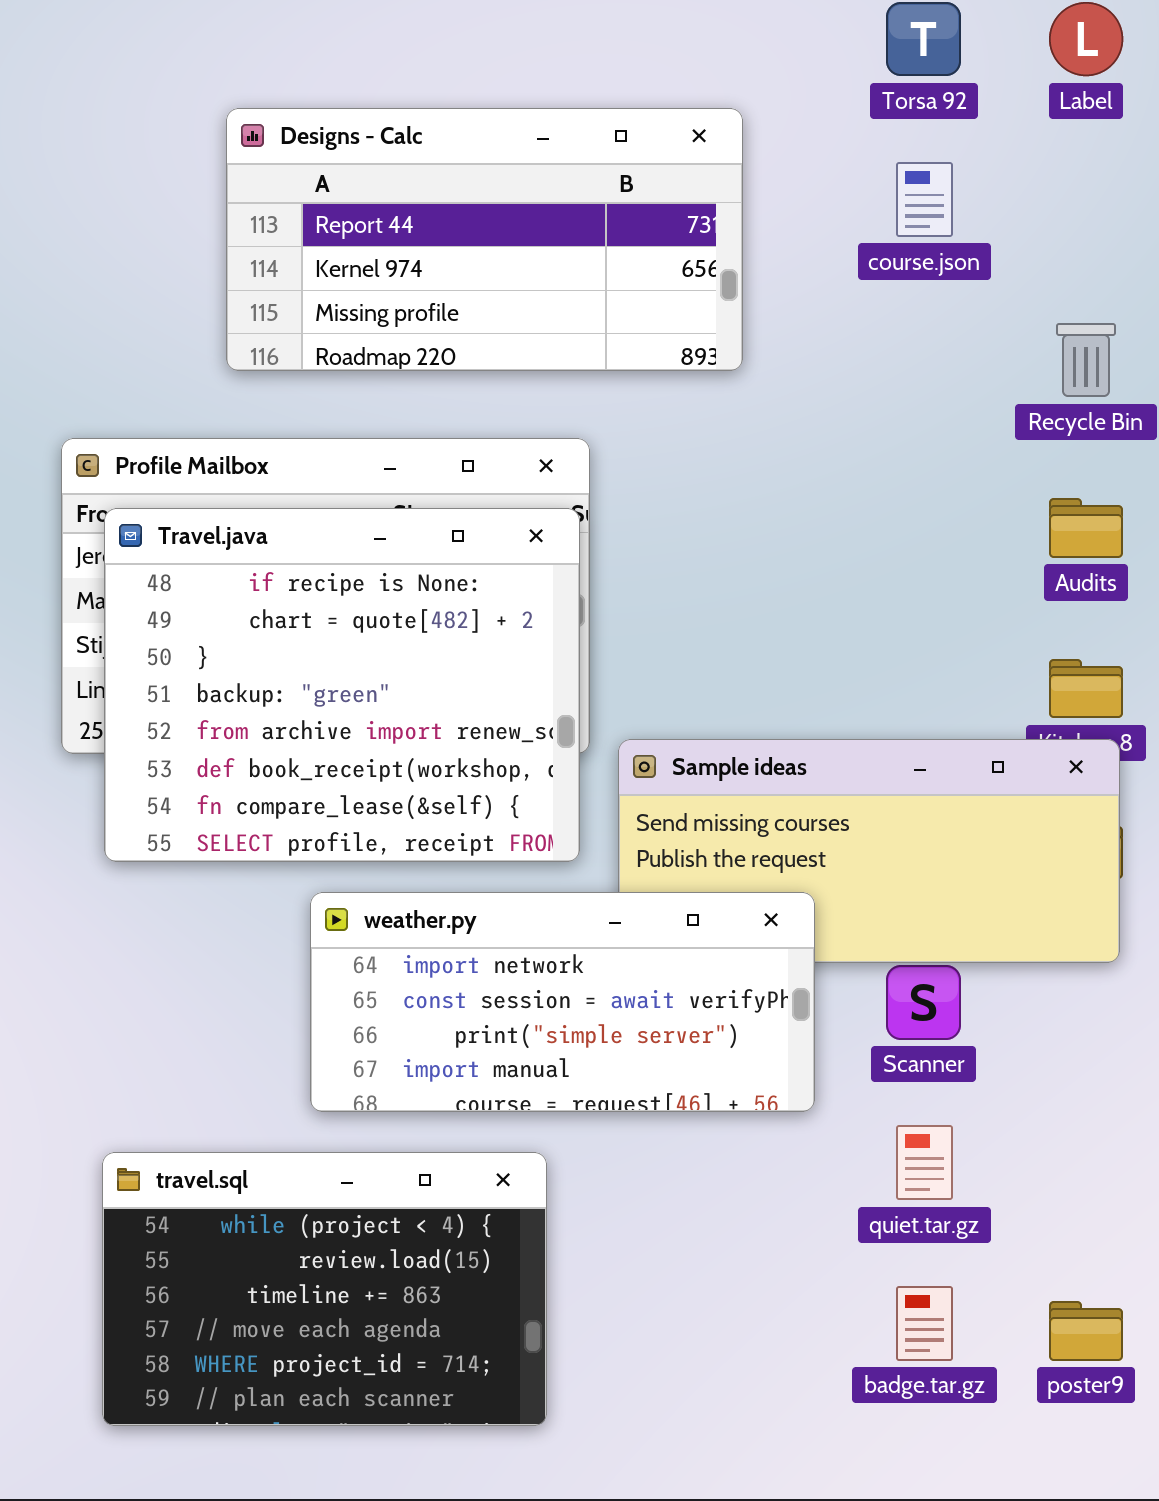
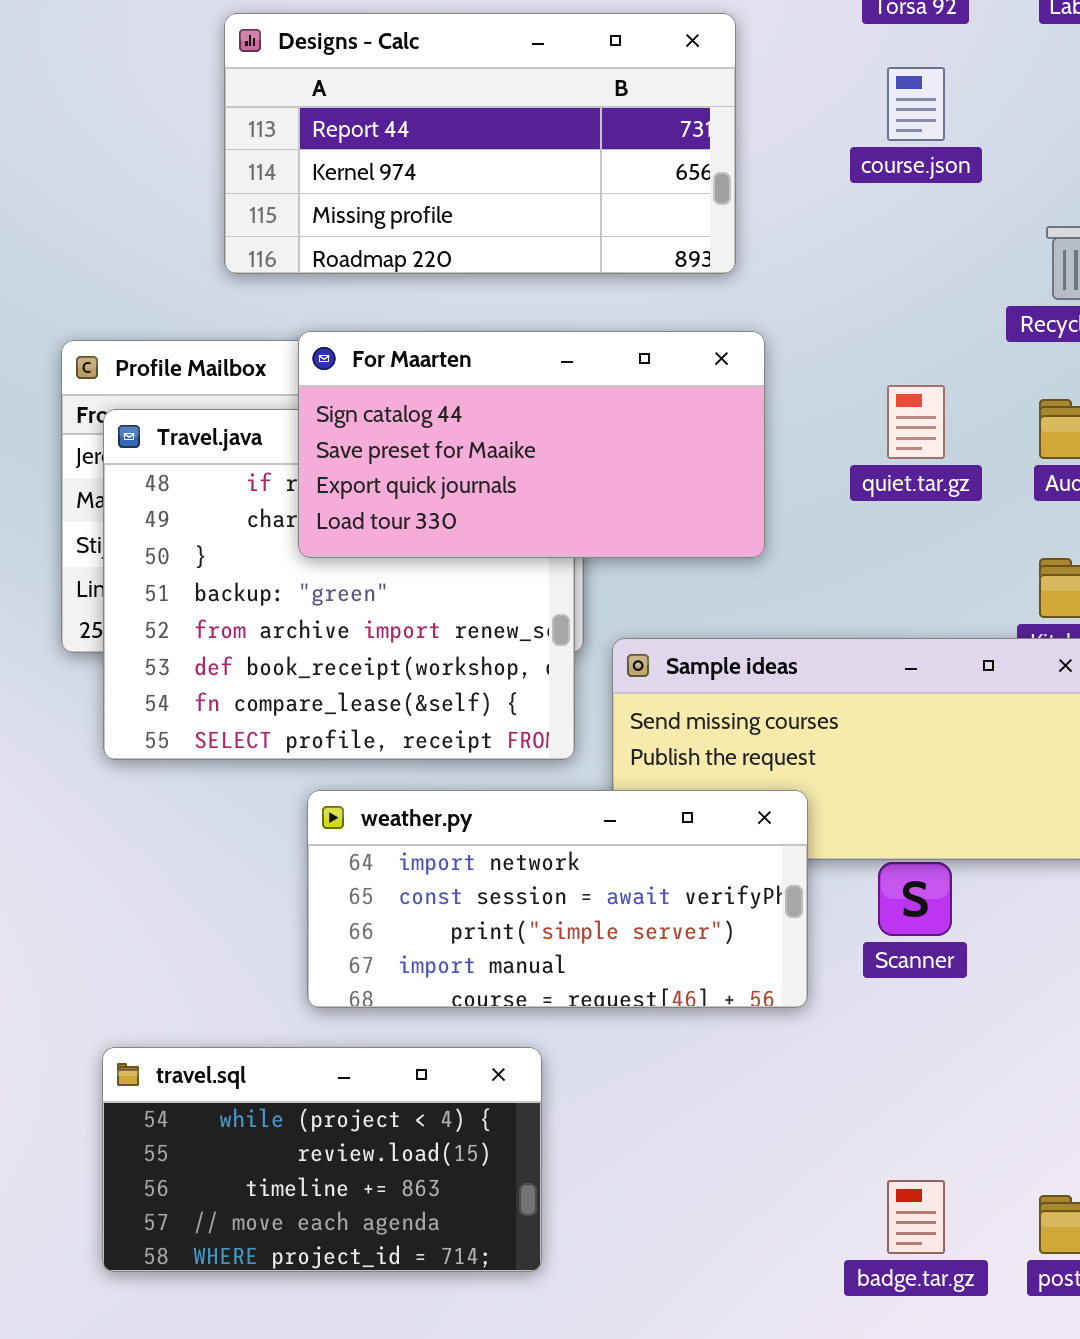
For Maarten: none -> [298,331,765,558], opened
quiet.tar.gz: [896,1125,953,1200] -> [887,385,945,459], moved
travel.sql: [102,1152,547,1426] -> [102,1047,542,1272], resized

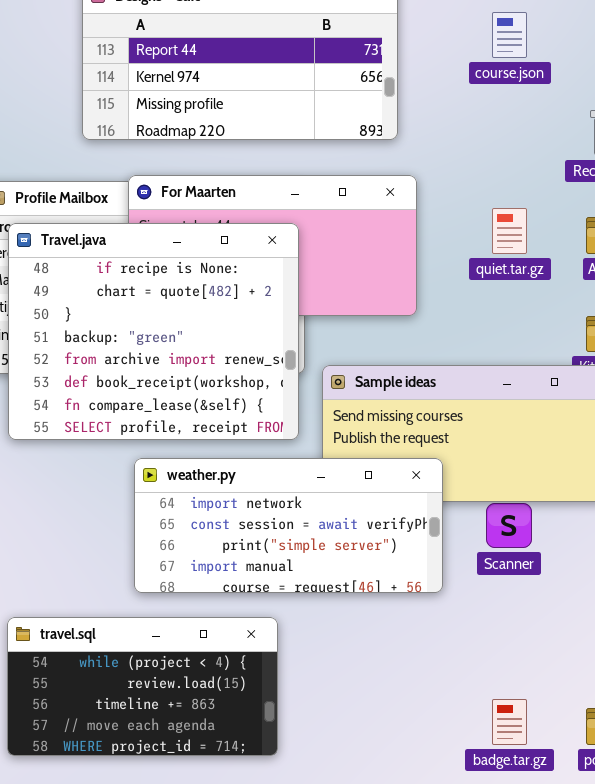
Travel.java: [103,409,575,760] -> [8,223,299,440], raised

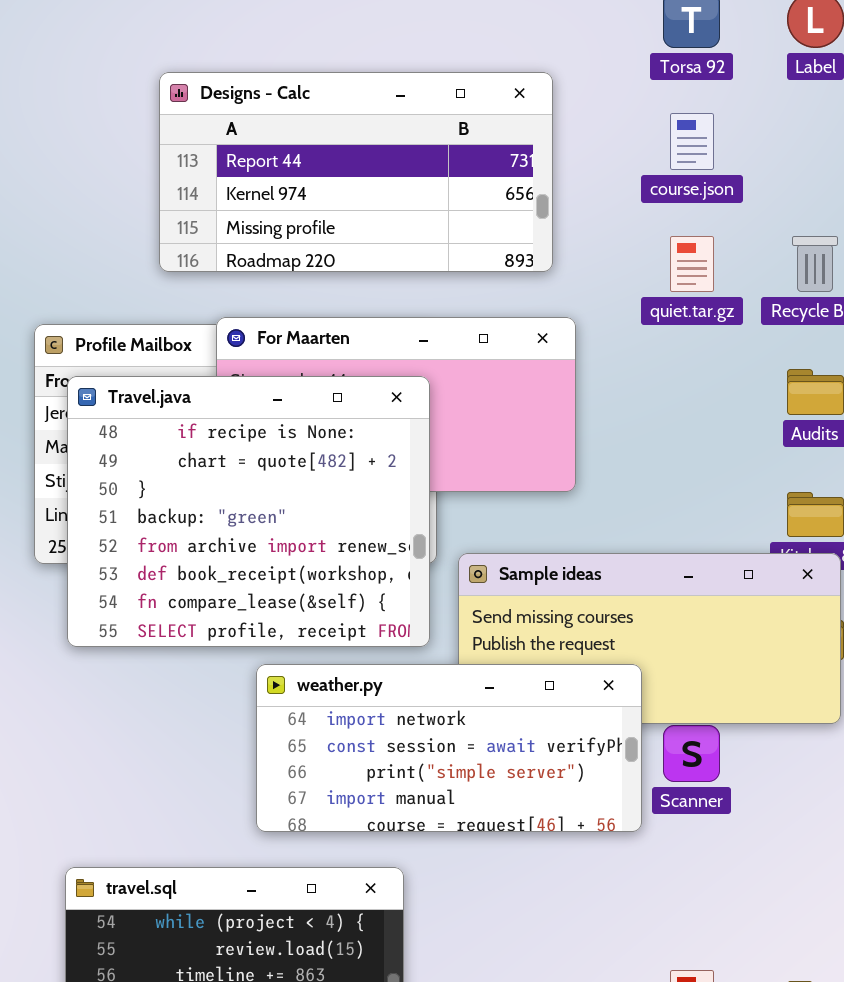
quiet.tar.gz: [492,208,527,254] -> [670,236,714,292], moved
weather.py: [134,458,443,593] -> [256,664,642,832], moved

